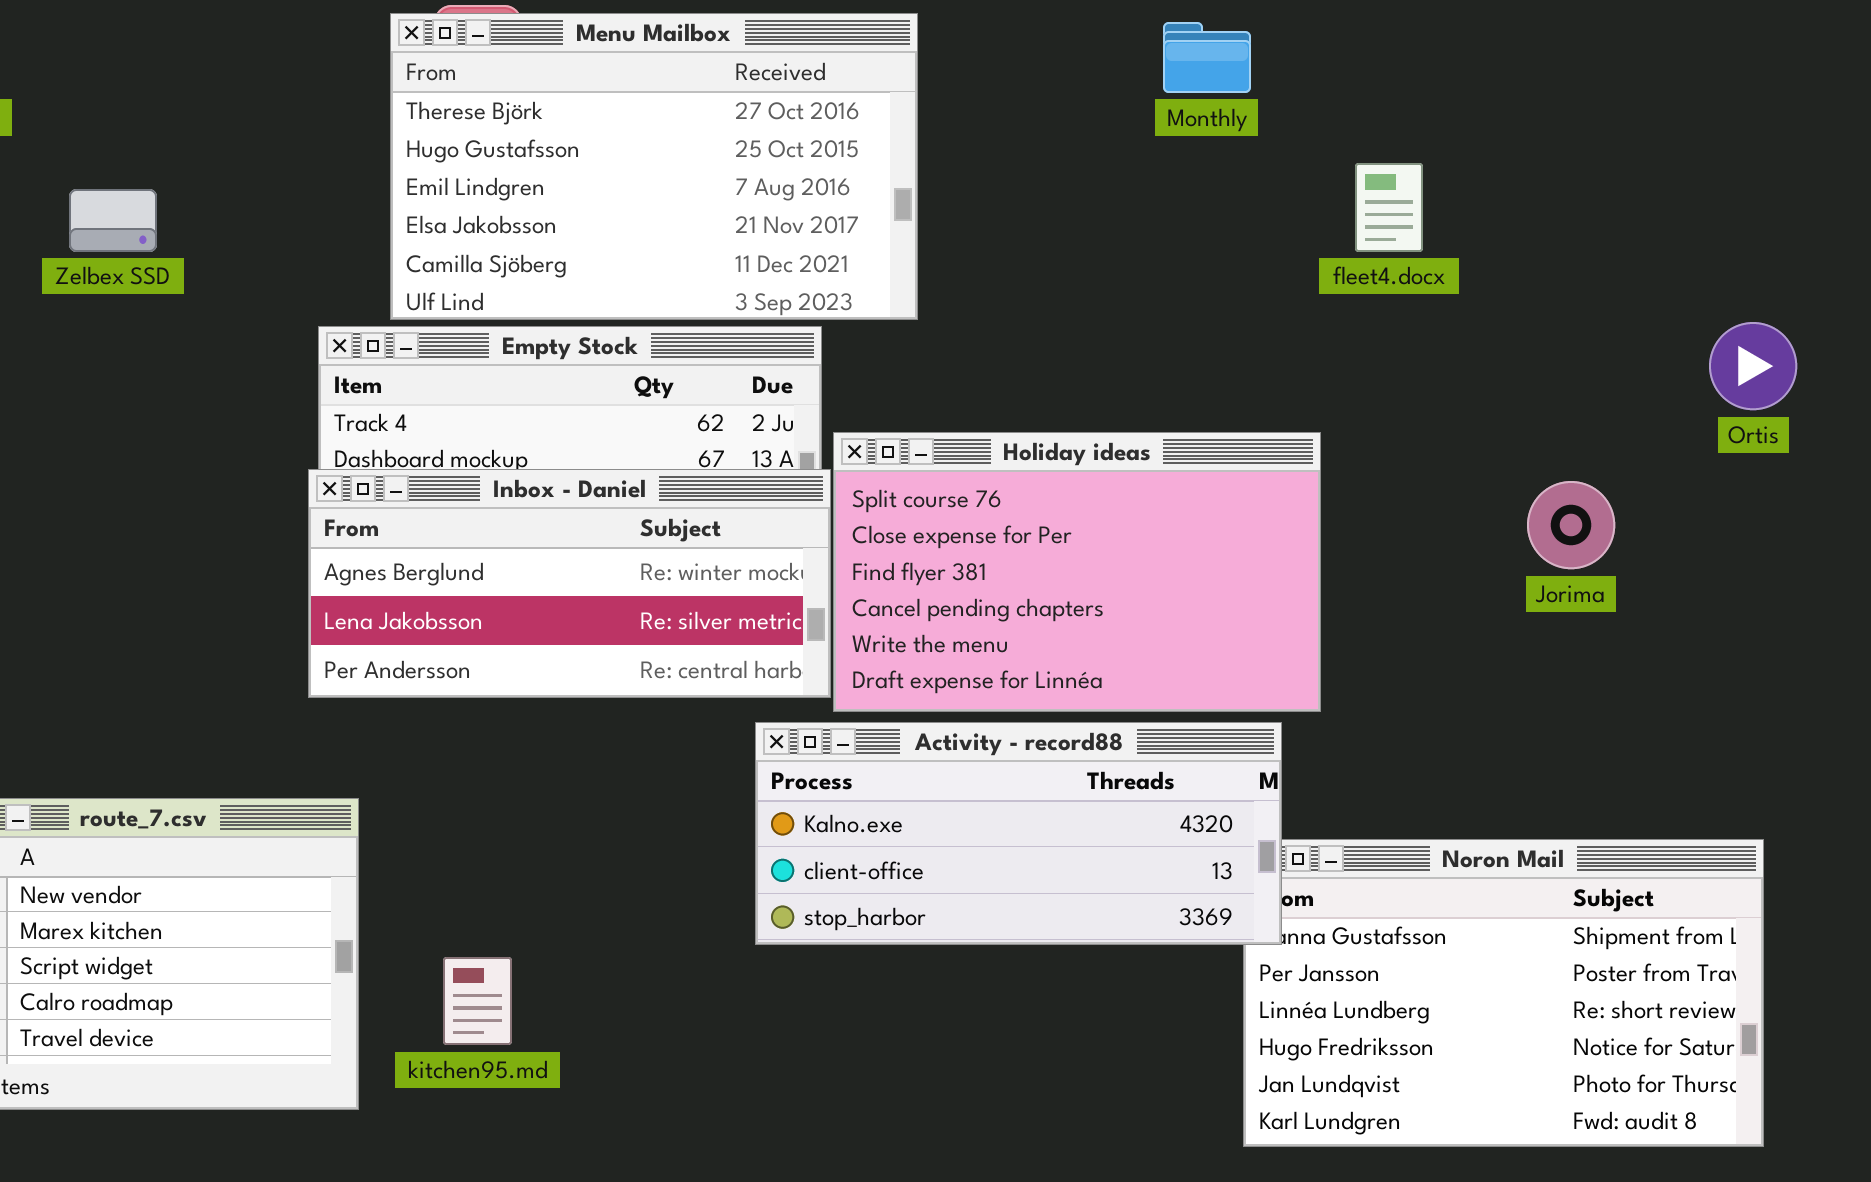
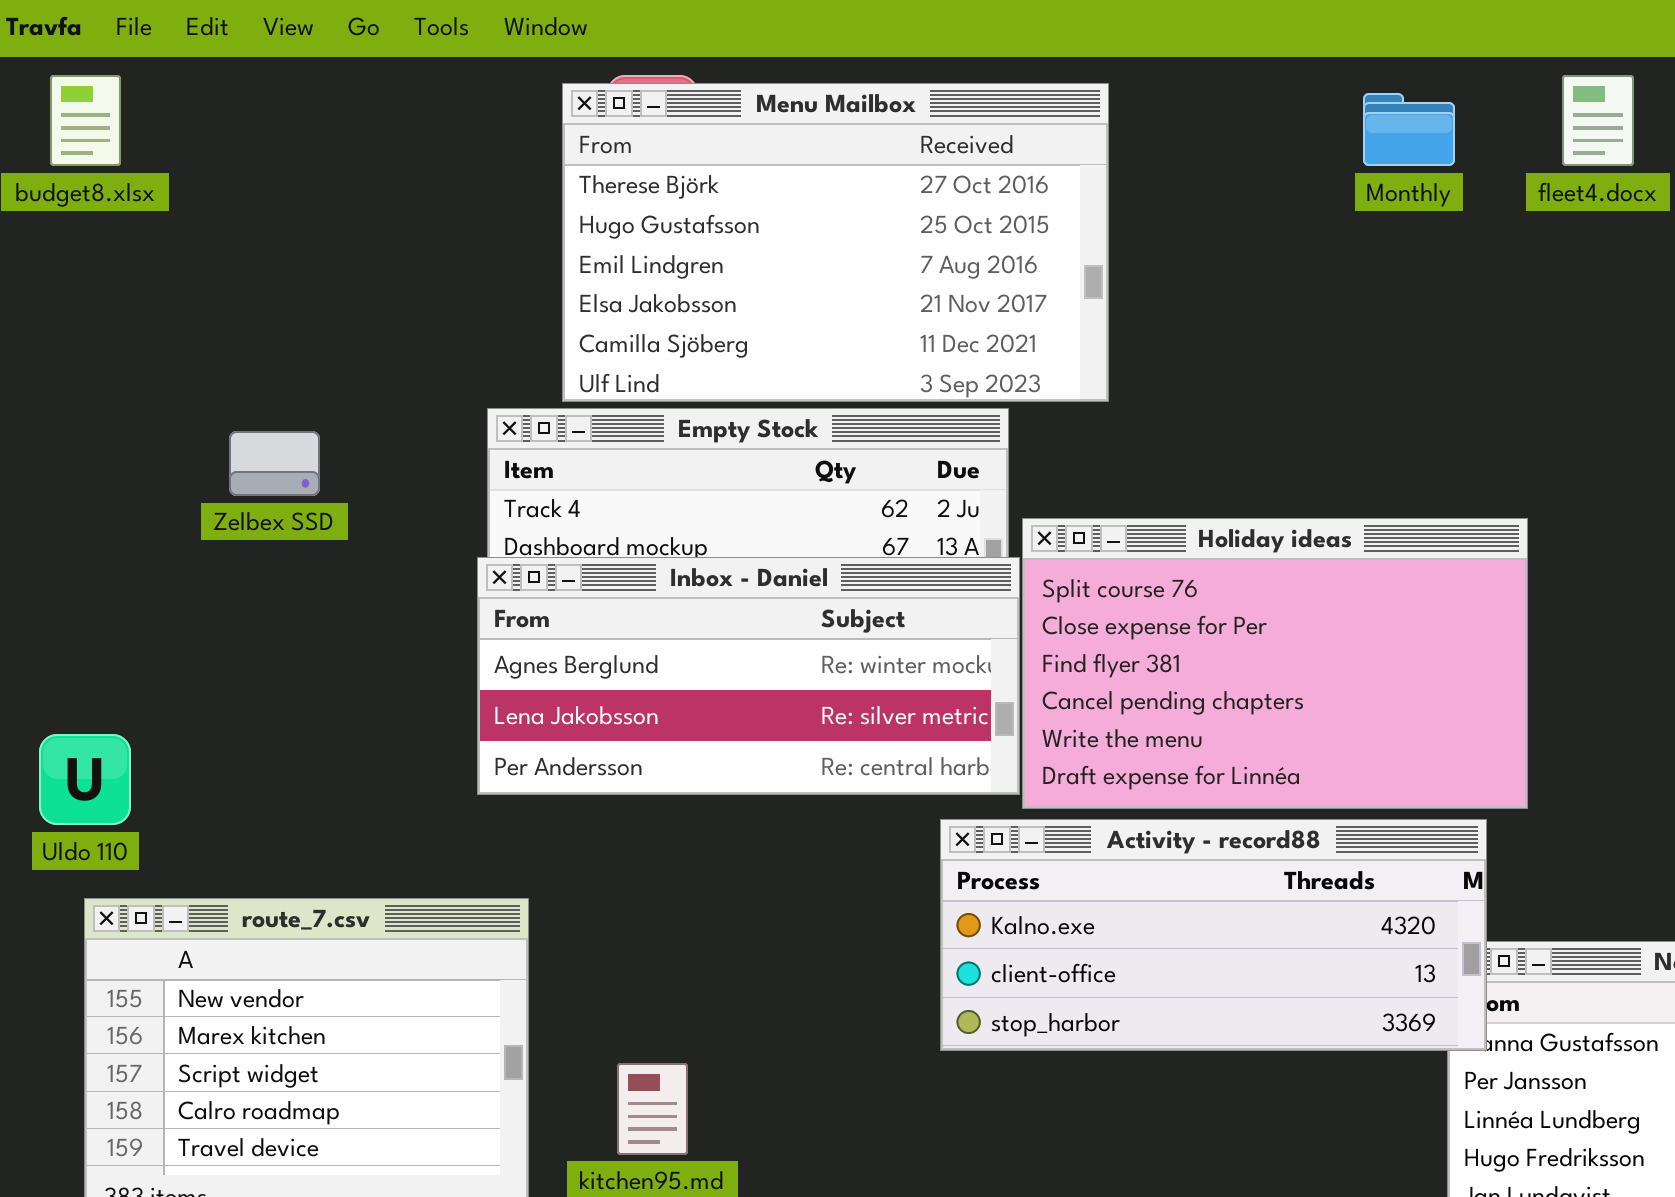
fleet4.docx: [1355,163,1423,252] -> [1562,75,1634,166], moved
Zelbex SSD: [69,189,157,252] -> [229,431,320,496], moved

